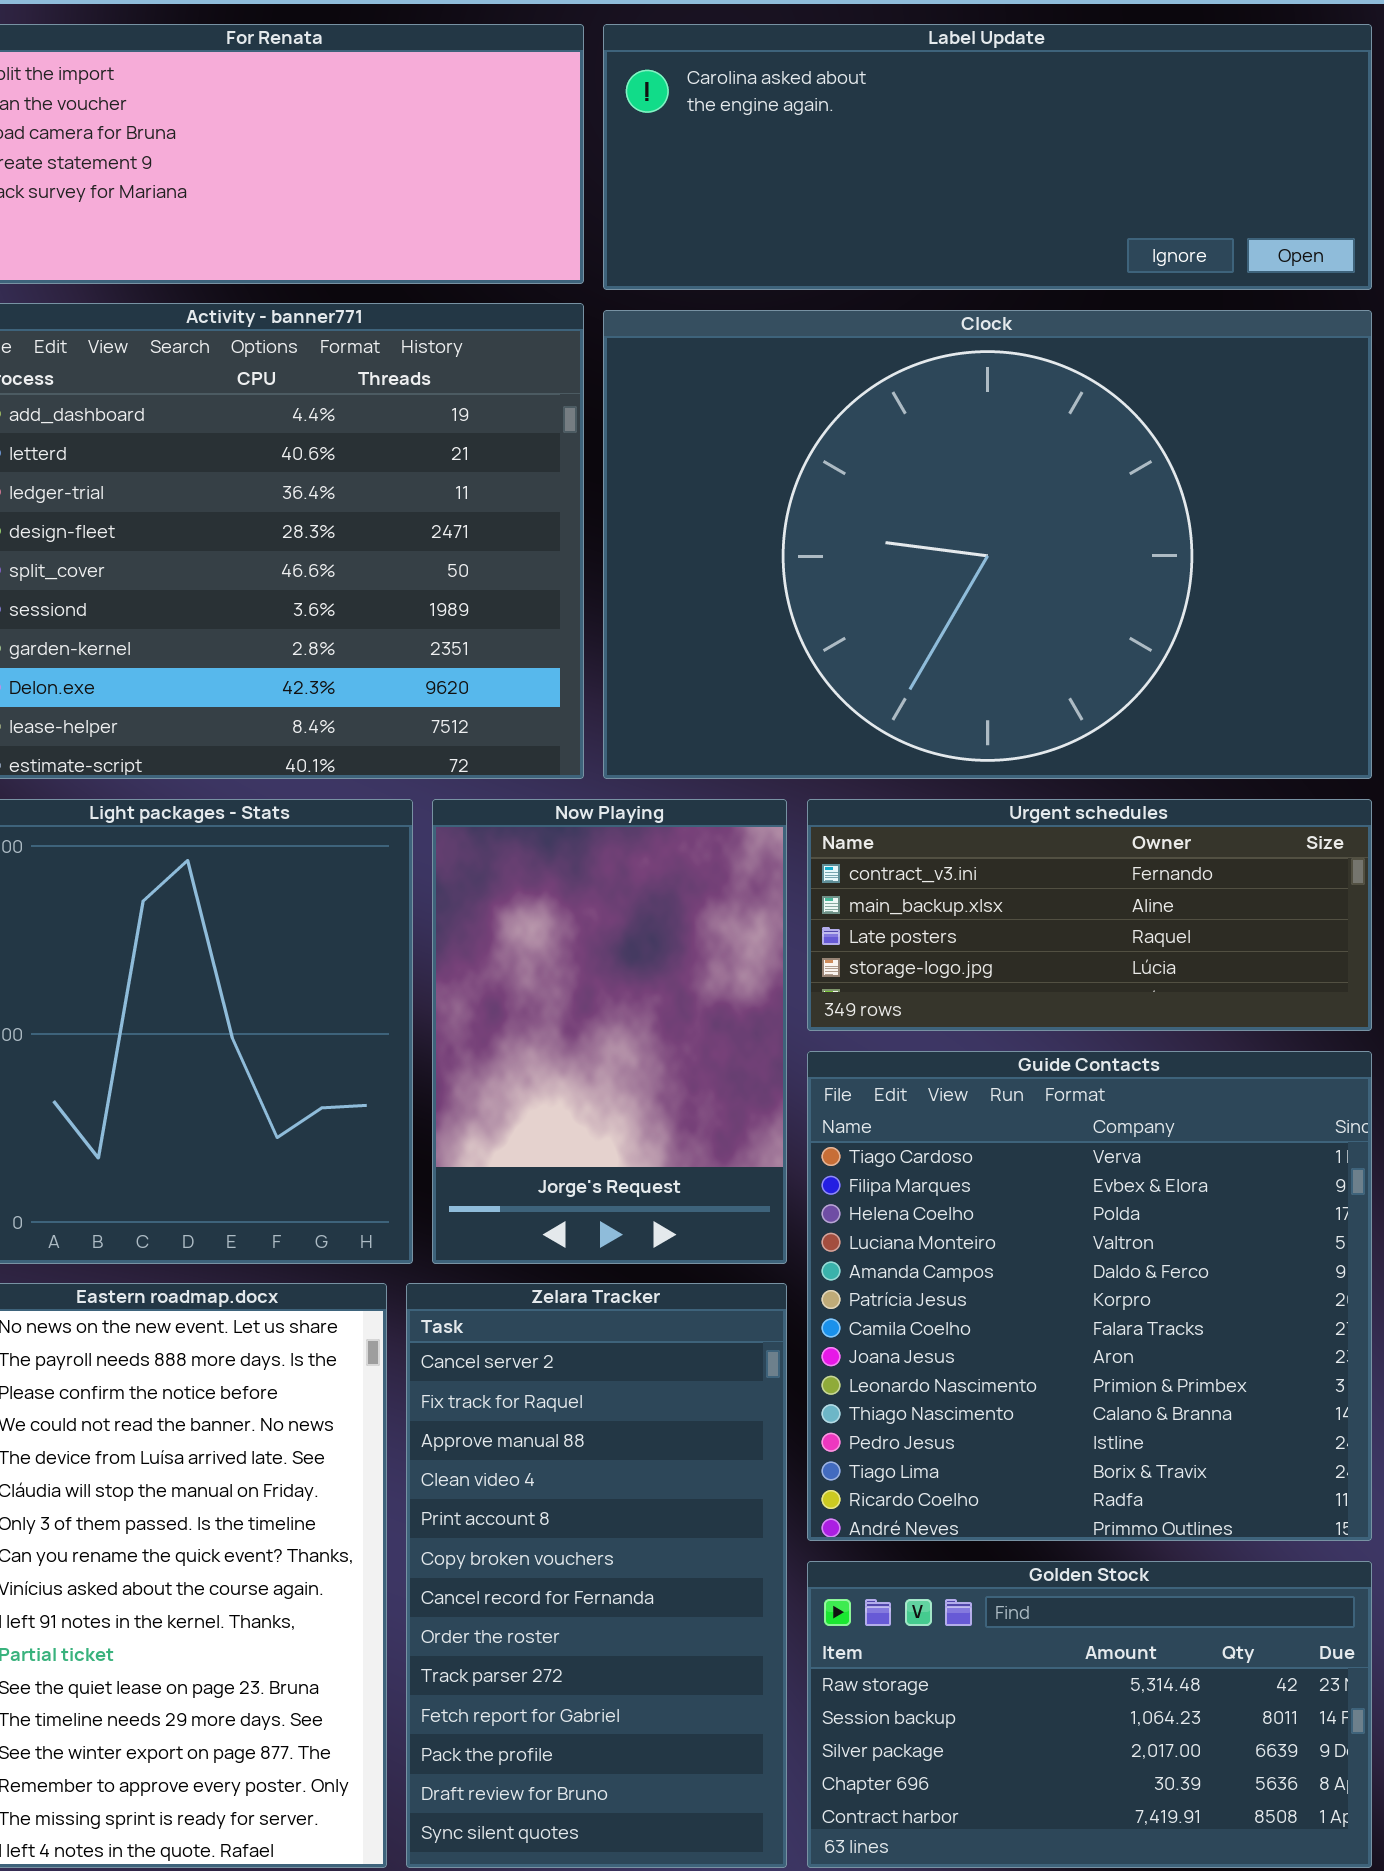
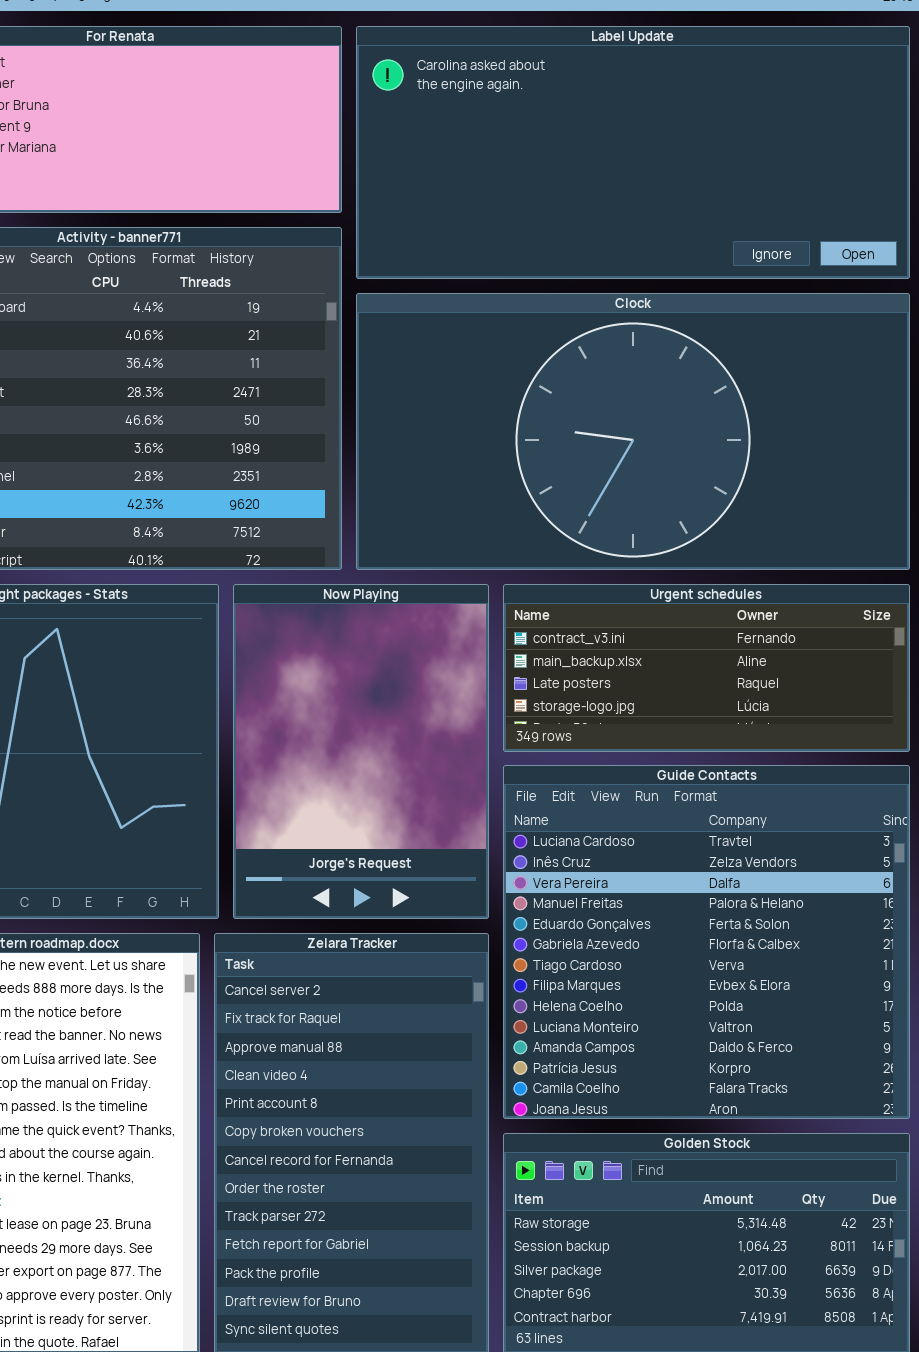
Label Update: [603,24,1372,290] -> [356,26,910,279], resized
Clock: [603,310,1372,779] -> [356,293,910,570], resized
Guide Contacts: [807,1051,1372,1541] -> [503,765,910,1119], scrolled up 6 rows

